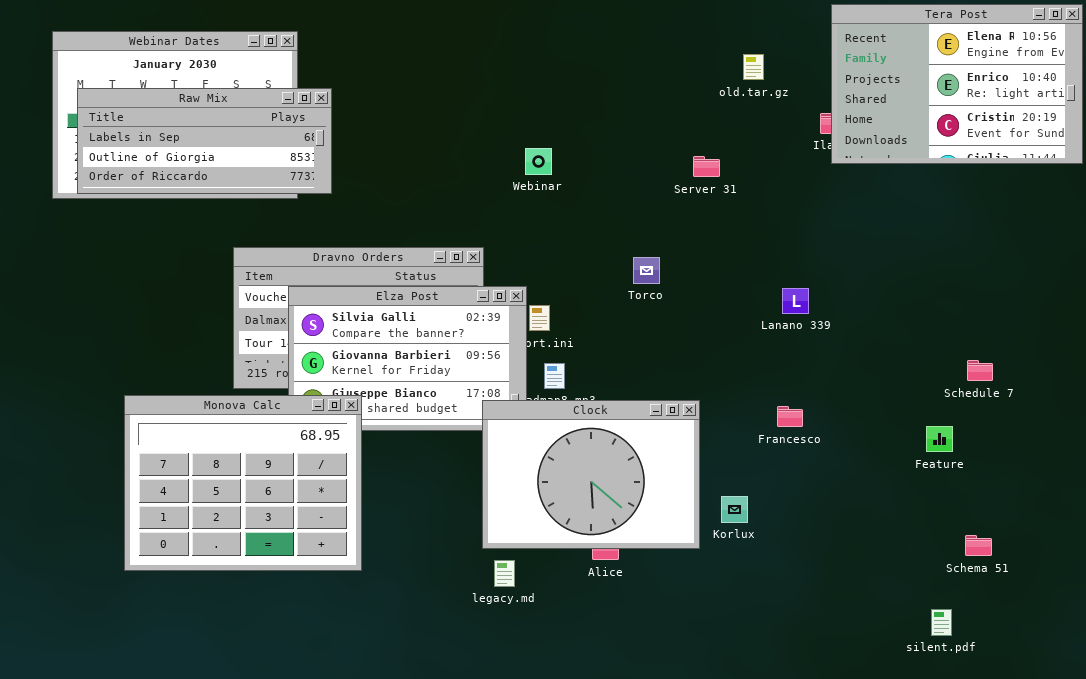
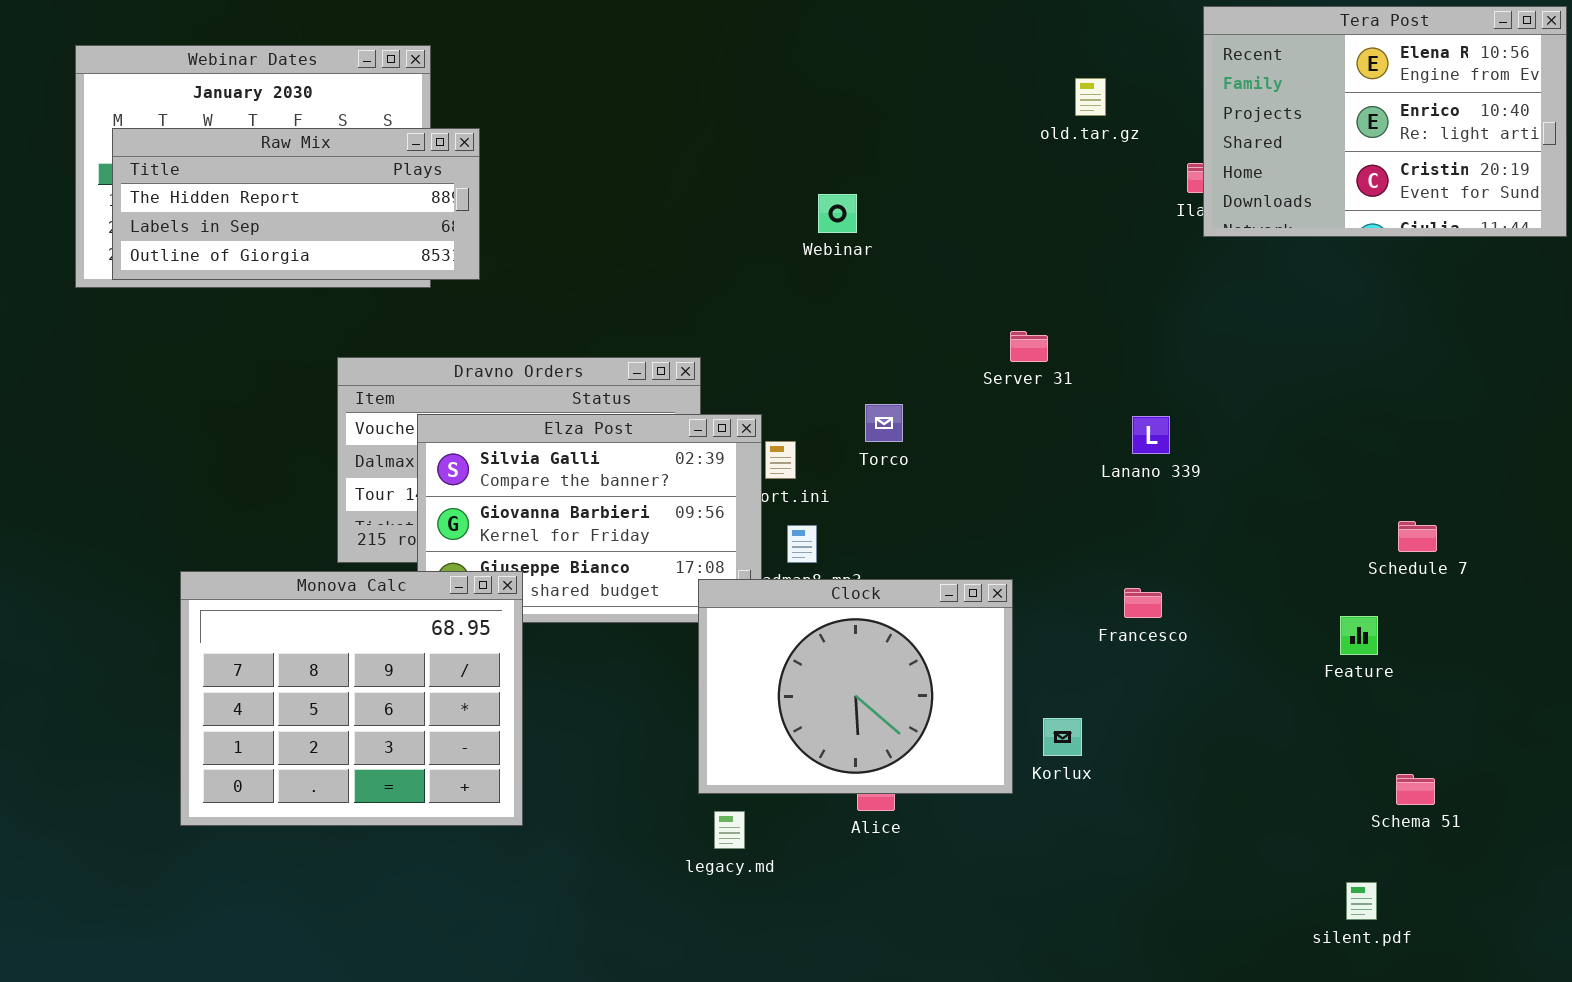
Raw Mix: [77,88,332,194] -> [112,128,480,280], scrolled up 1 row
Webinar: [525,148,552,175] -> [818,194,857,233], moved
Server 31: [693,156,720,177] -> [1010,331,1048,362], moved
Torco: [633,257,660,284] -> [865,404,903,442], moved

